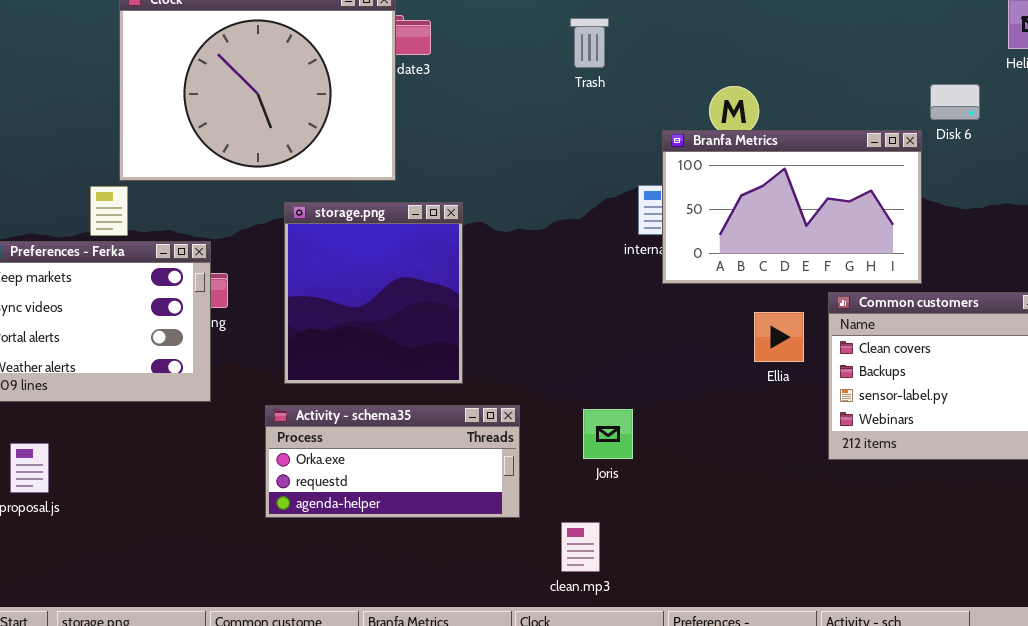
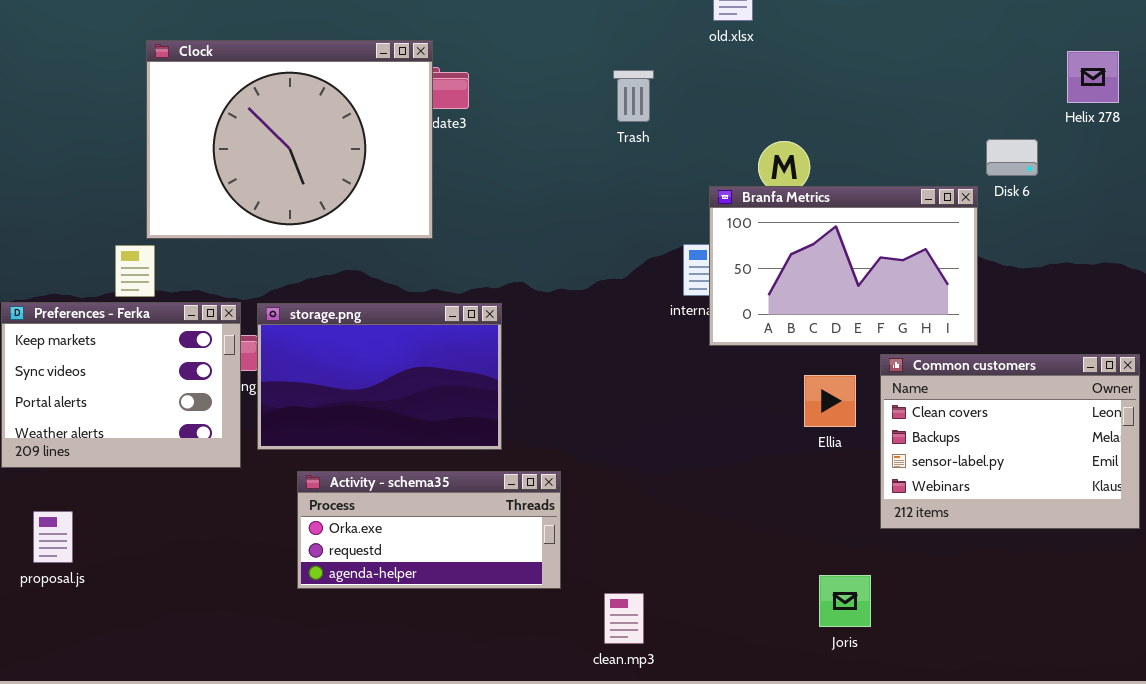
storage.png: [284,202,463,384] -> [257,303,502,450], resized
Joris: [583,409,633,459] -> [819,575,871,627], moved

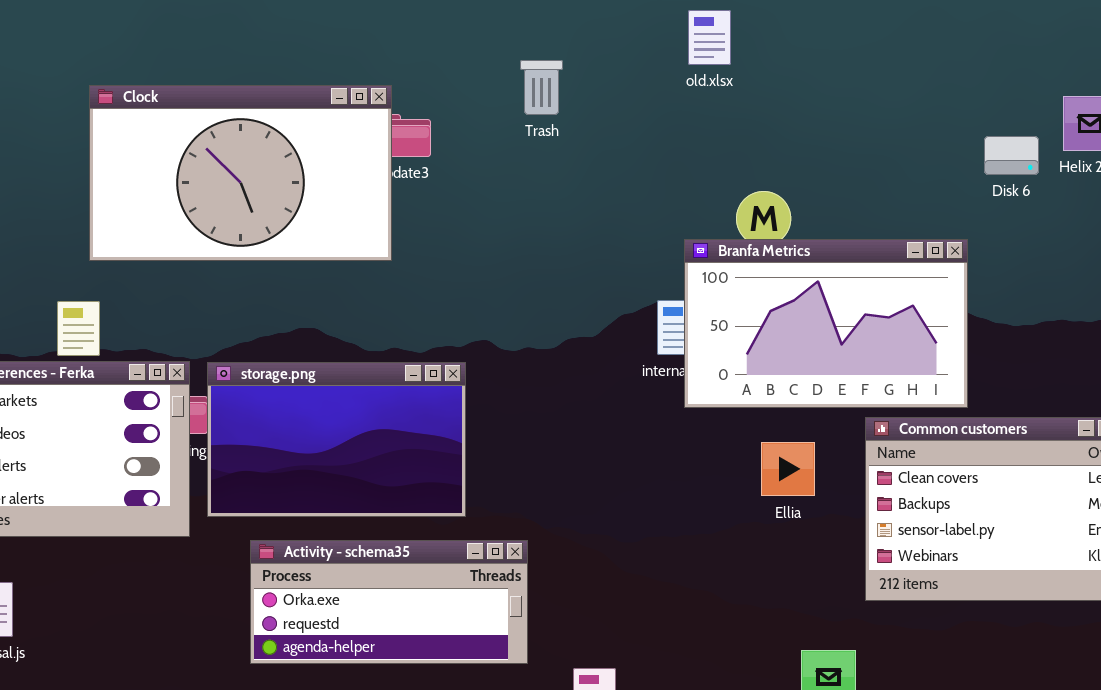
Clock: [146,40,433,239] -> [89,85,392,261], resized
Trash: [613,70,654,122] -> [520,60,563,115], moved
Disk 6: [986,139,1038,176] -> [984,136,1039,175], moved
Ellia: [804,375,856,427] -> [761,442,815,496], moved

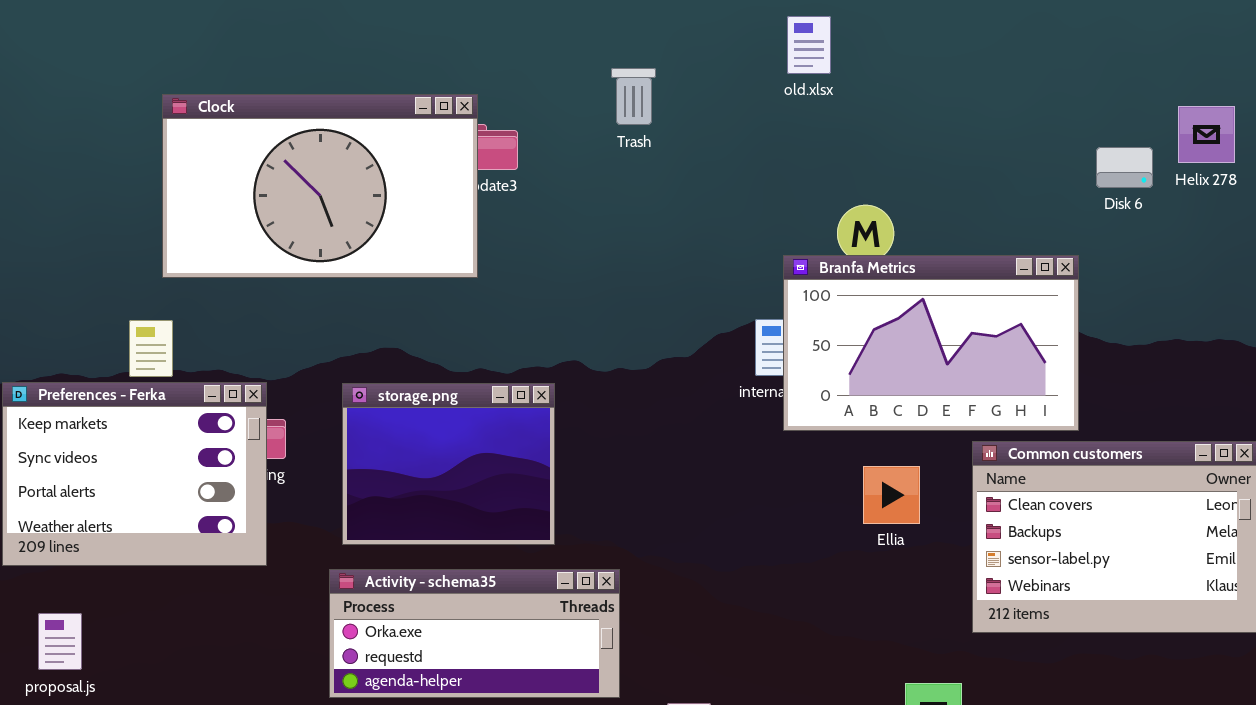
storage.png: [207,362,466,517] -> [342,383,555,545], resized

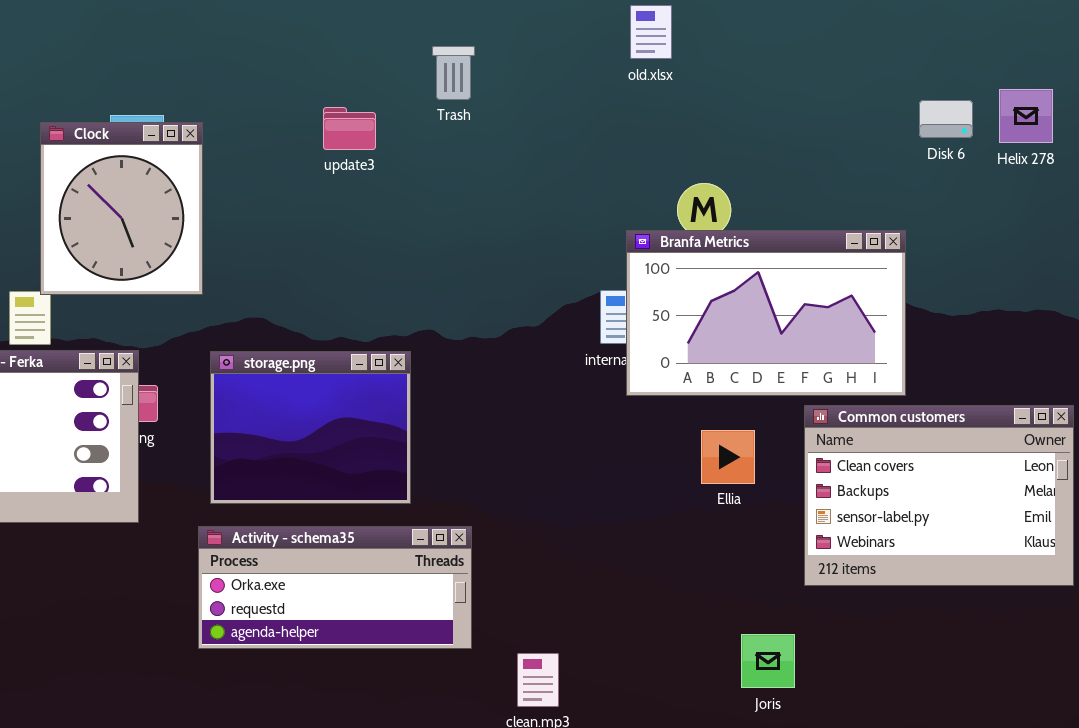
Trash: [611,68,656,125] -> [432,46,475,100], moved
Clock: [162,94,478,278] -> [40,122,203,295], moved, resized
Disk 6: [1096,147,1153,188] -> [919,100,973,138], moved

